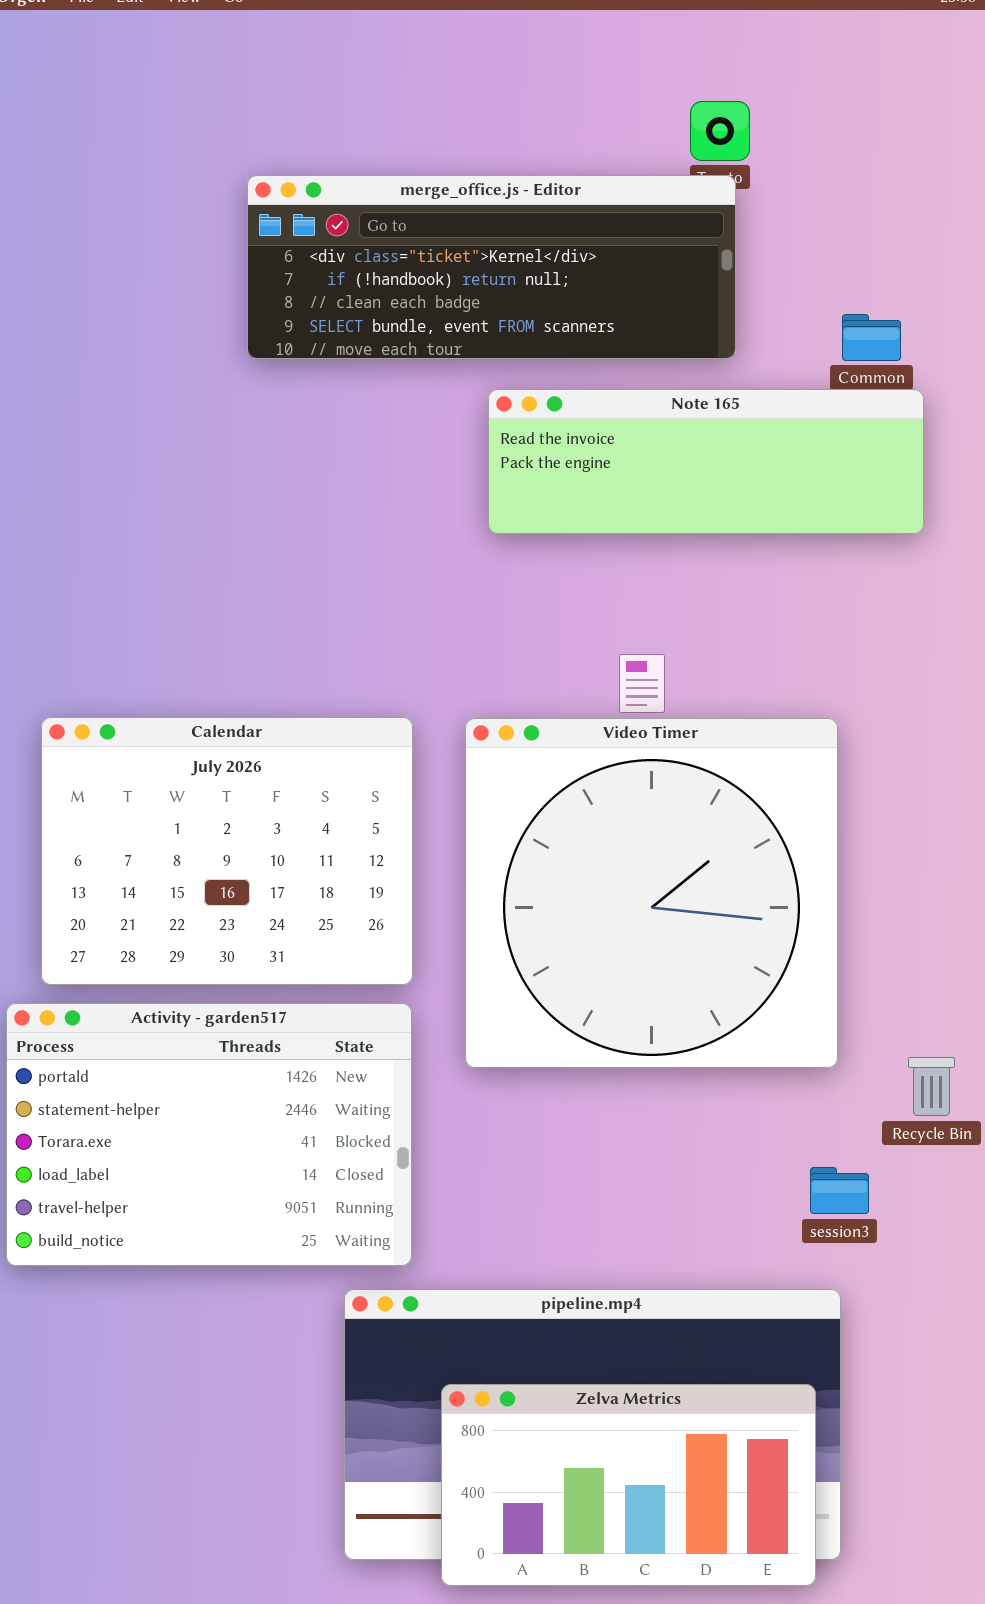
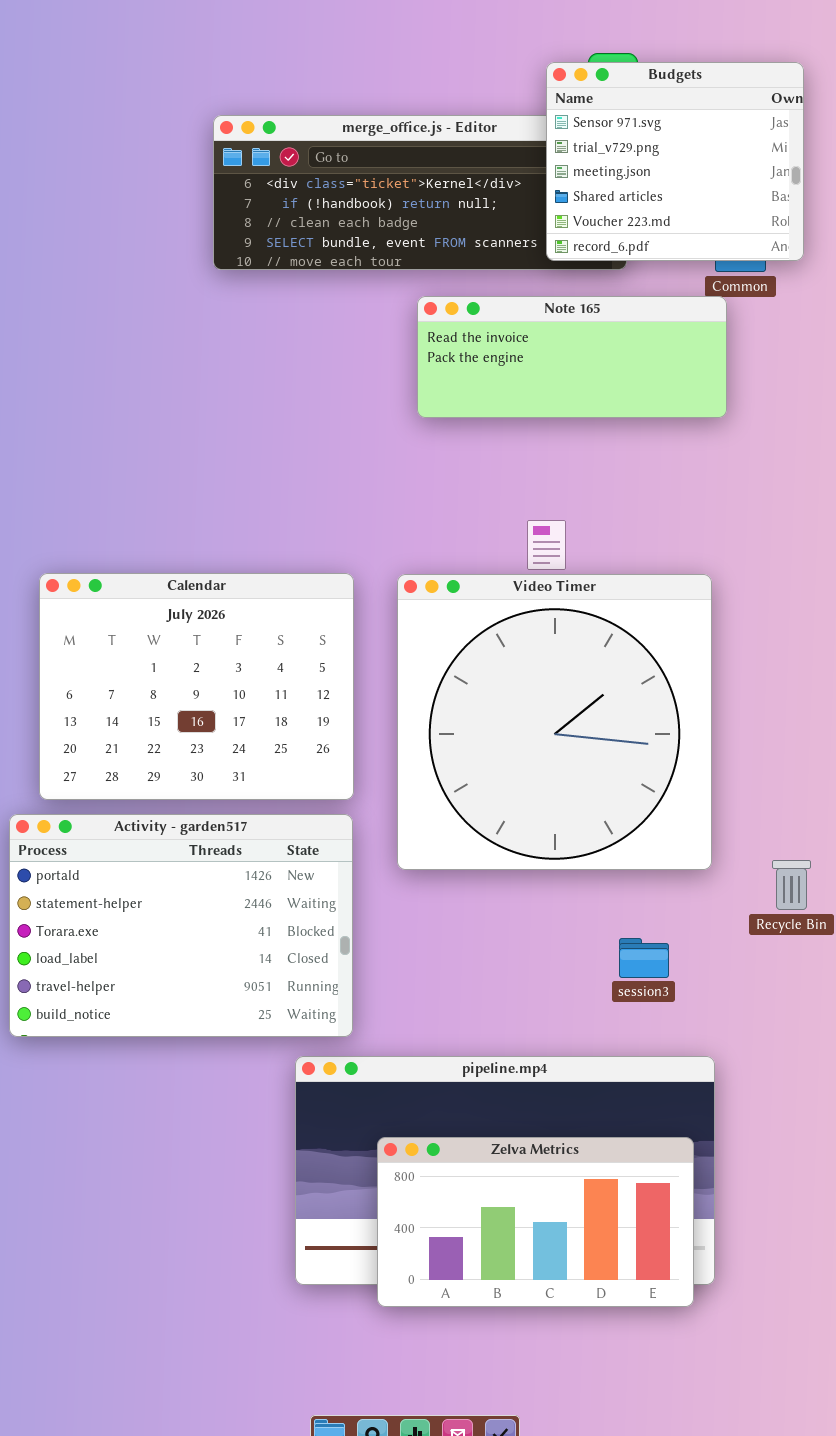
Budgets: none -> [546,62,804,261], opened
Note 165: [488,389,924,534] -> [417,296,727,418], resized
session3: [810,1167,869,1214] -> [619,938,669,978], moved

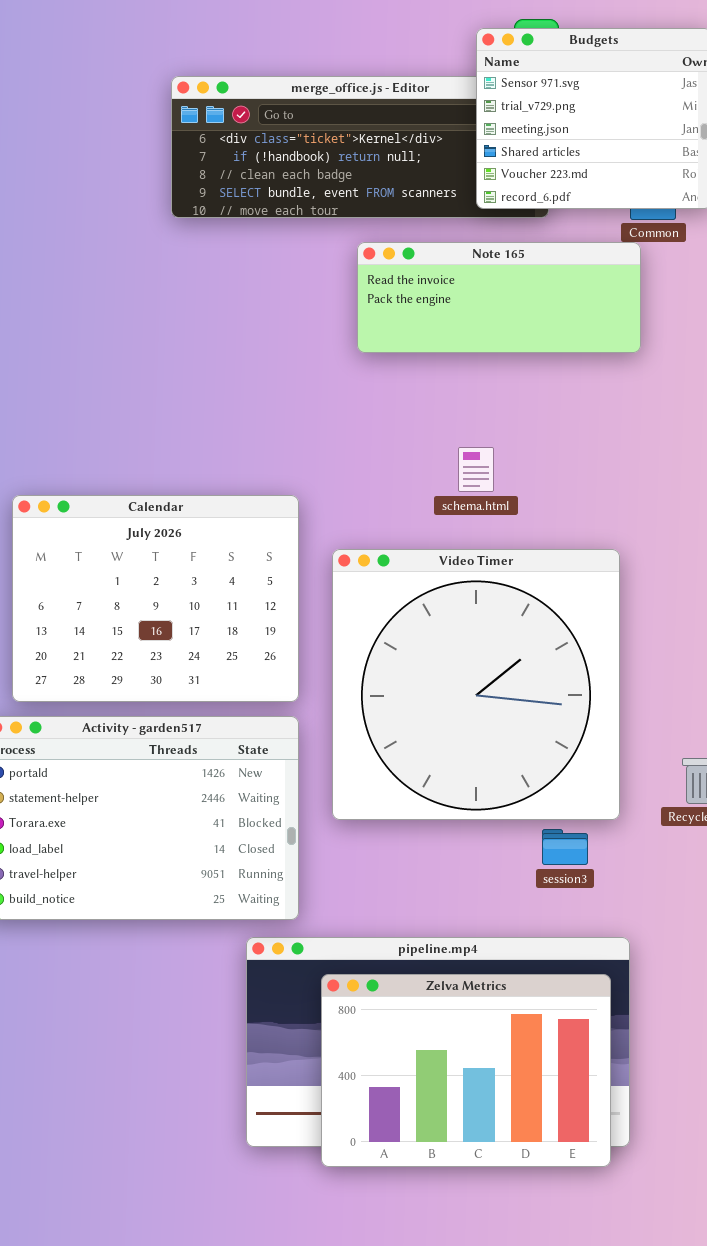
Video Timer: [397,574,712,870] -> [332,549,620,820], moved
Zelva Metrics: [377,1137,694,1307] -> [321,974,611,1167], resized

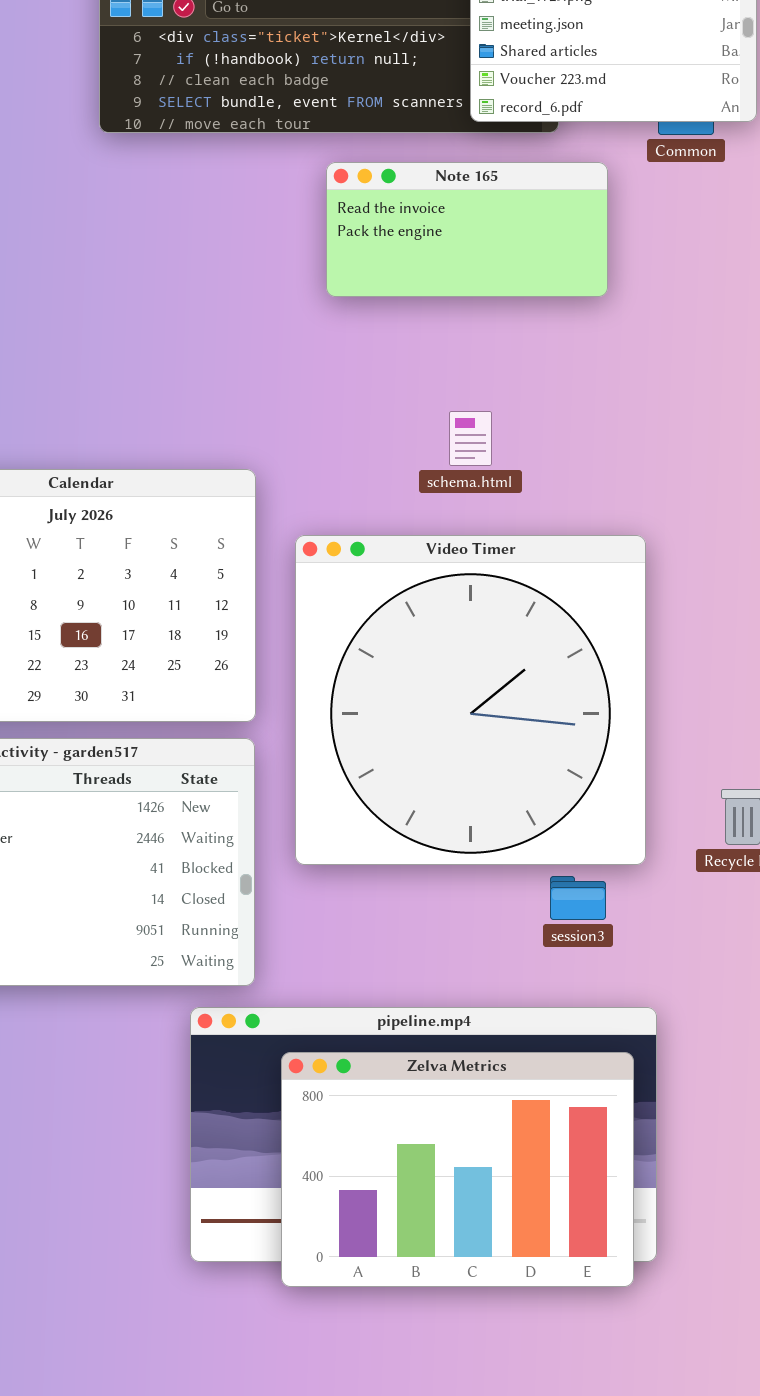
Note 165: [357,242,641,353] -> [326,162,608,297], resized

